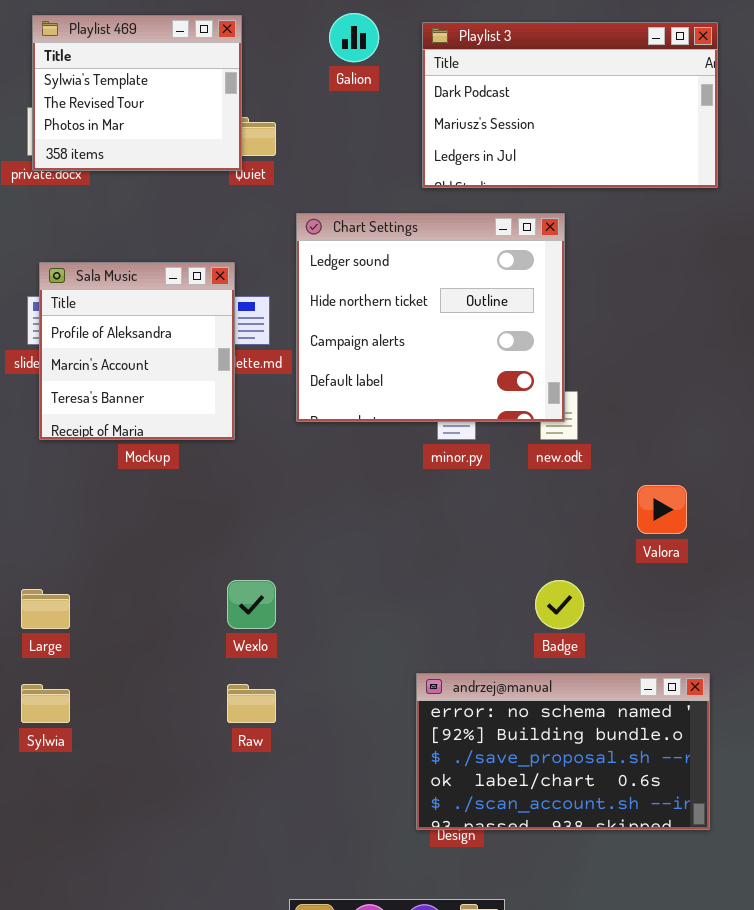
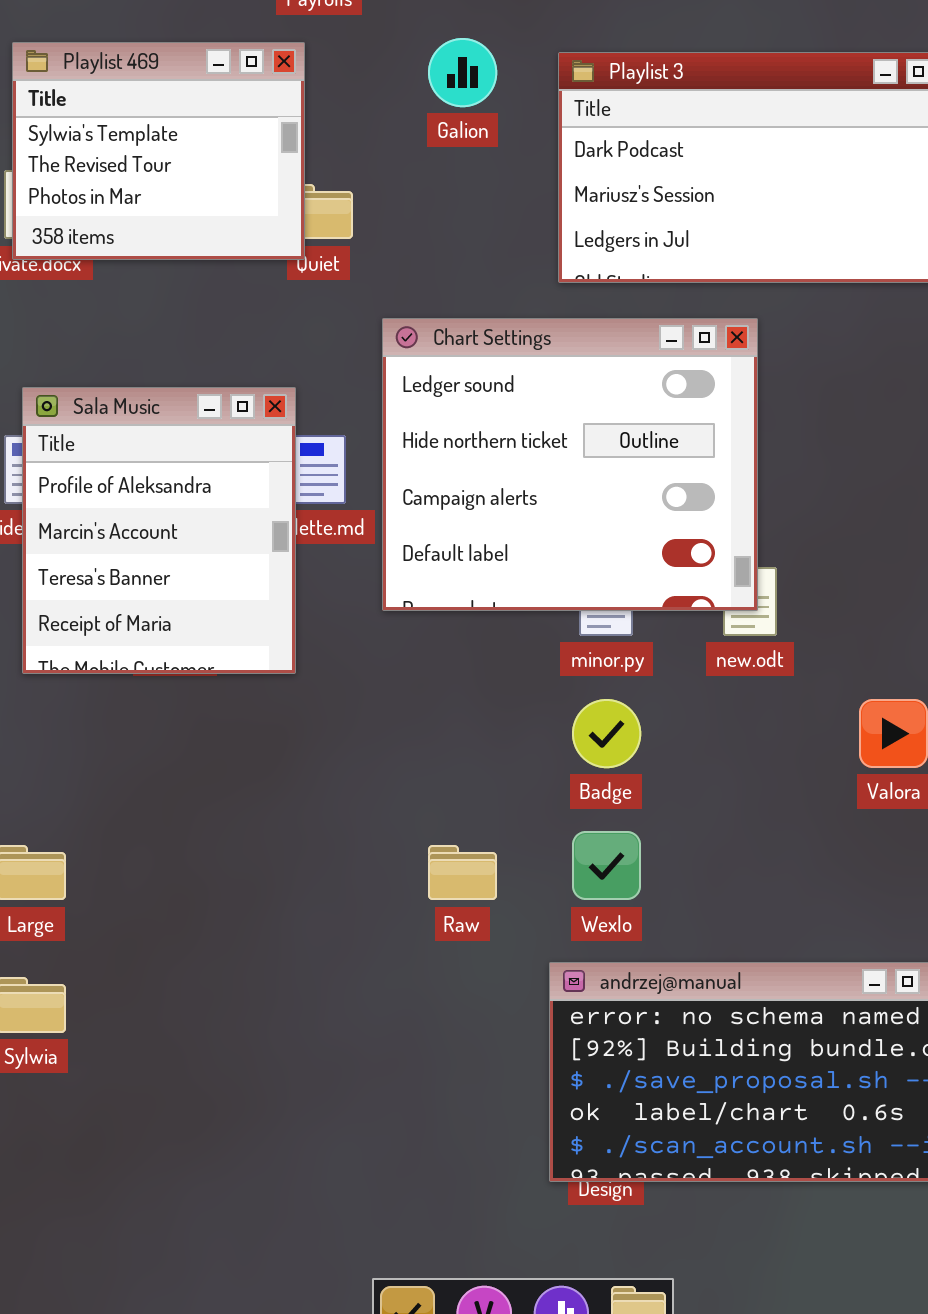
Sala Music: [39,262,235,440] -> [22,387,296,674], resized
Wexlo: [227,580,276,629] -> [572,831,641,900], moved
Badge: [535,580,584,629] -> [572,699,641,768], moved
Raw: [227,684,276,723] -> [428,845,497,900], moved

